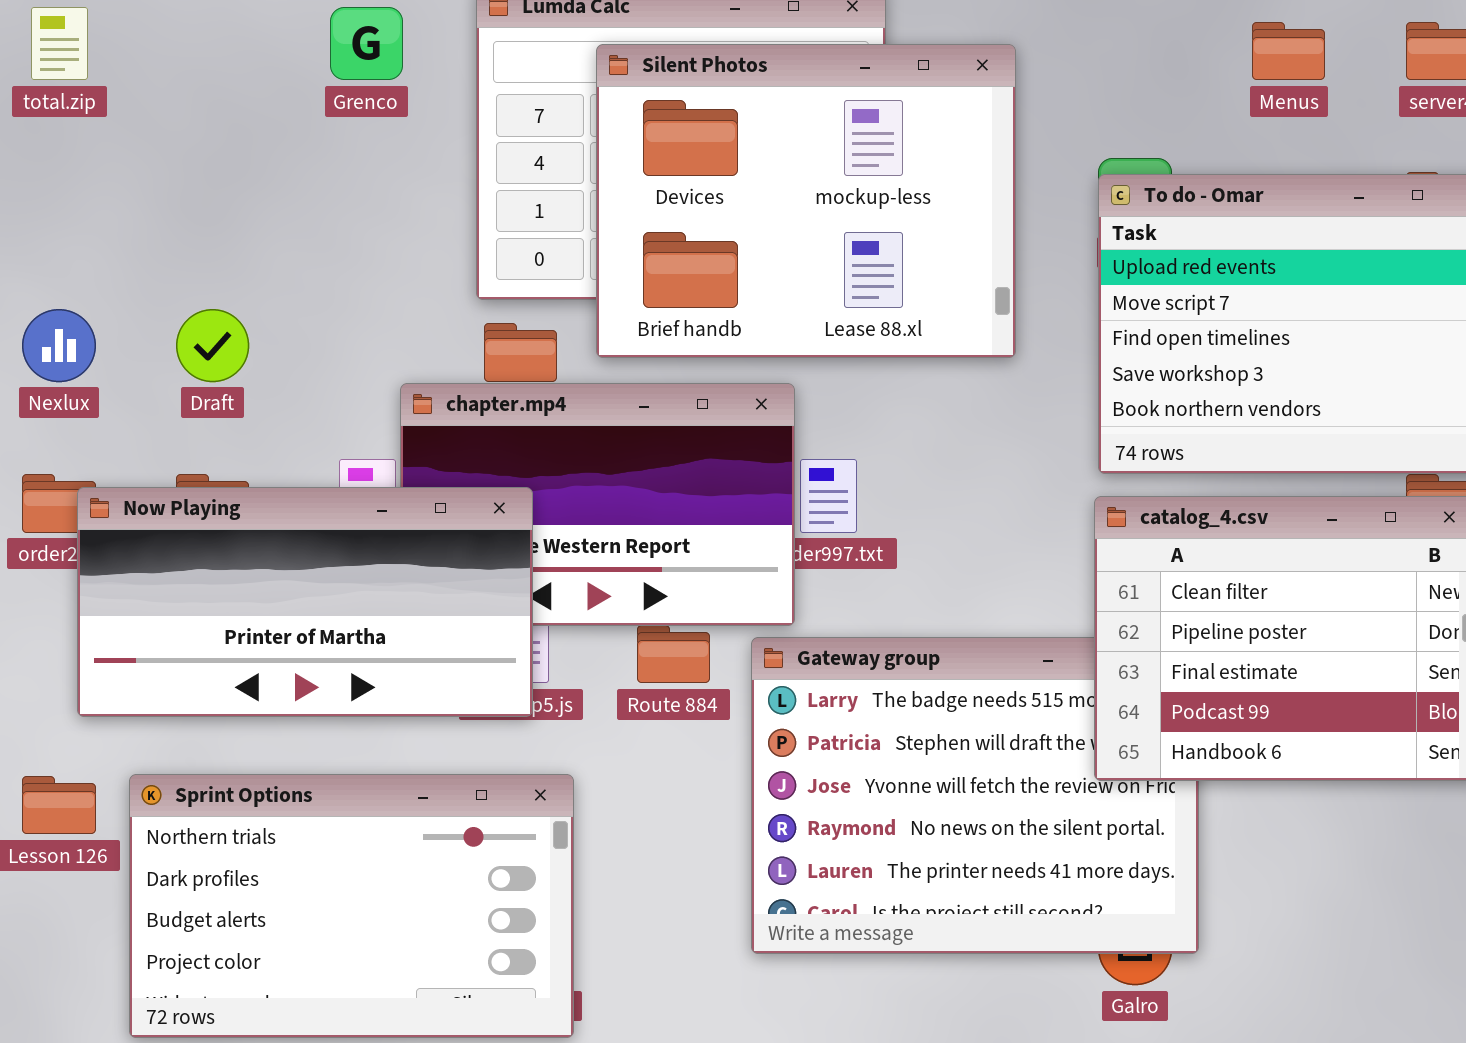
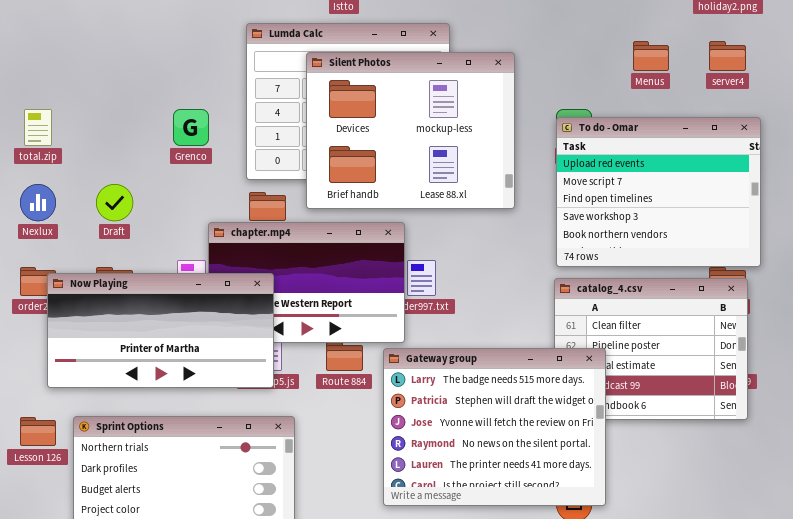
total.zip: [31,7,88,80] -> [24,109,52,146], moved
Grenco: [330,7,403,80] -> [173,109,209,146], moved
Gateway group: [751,637,1199,954] -> [383,348,606,506], raised

